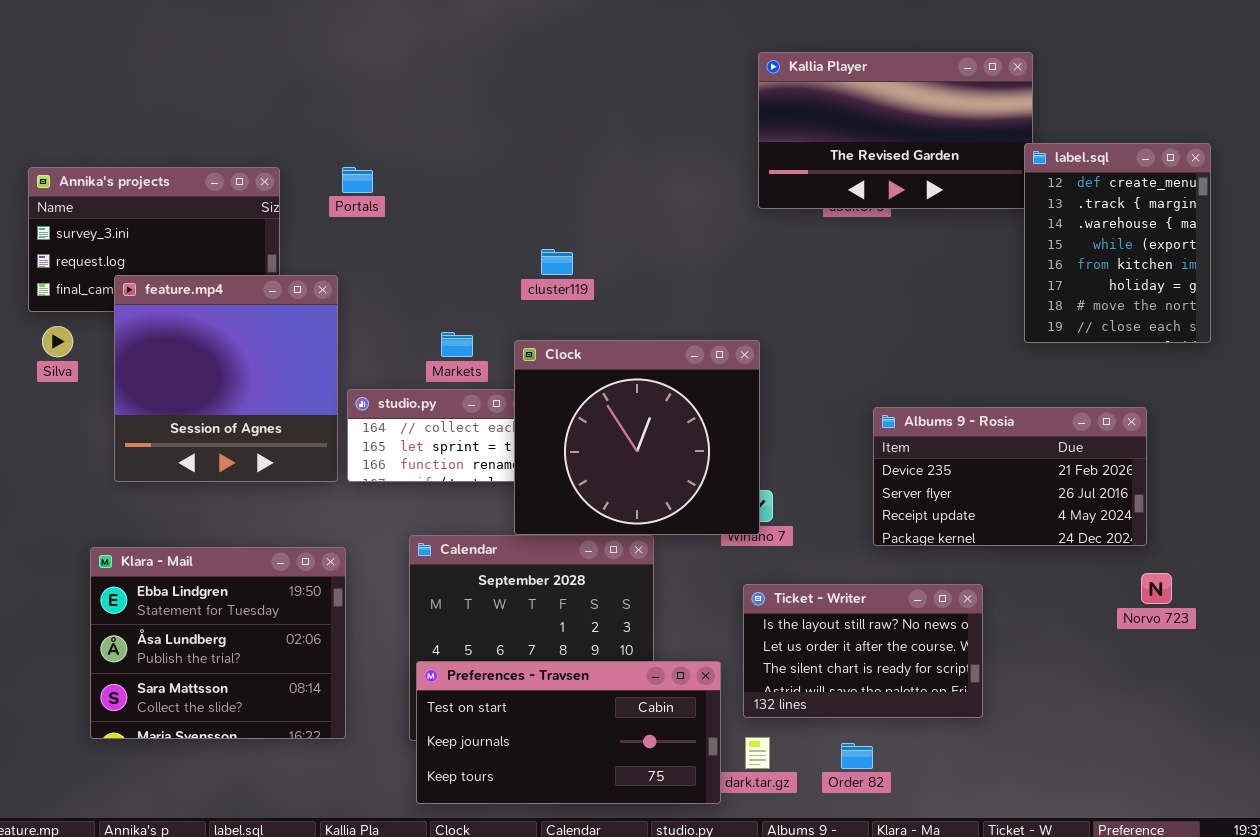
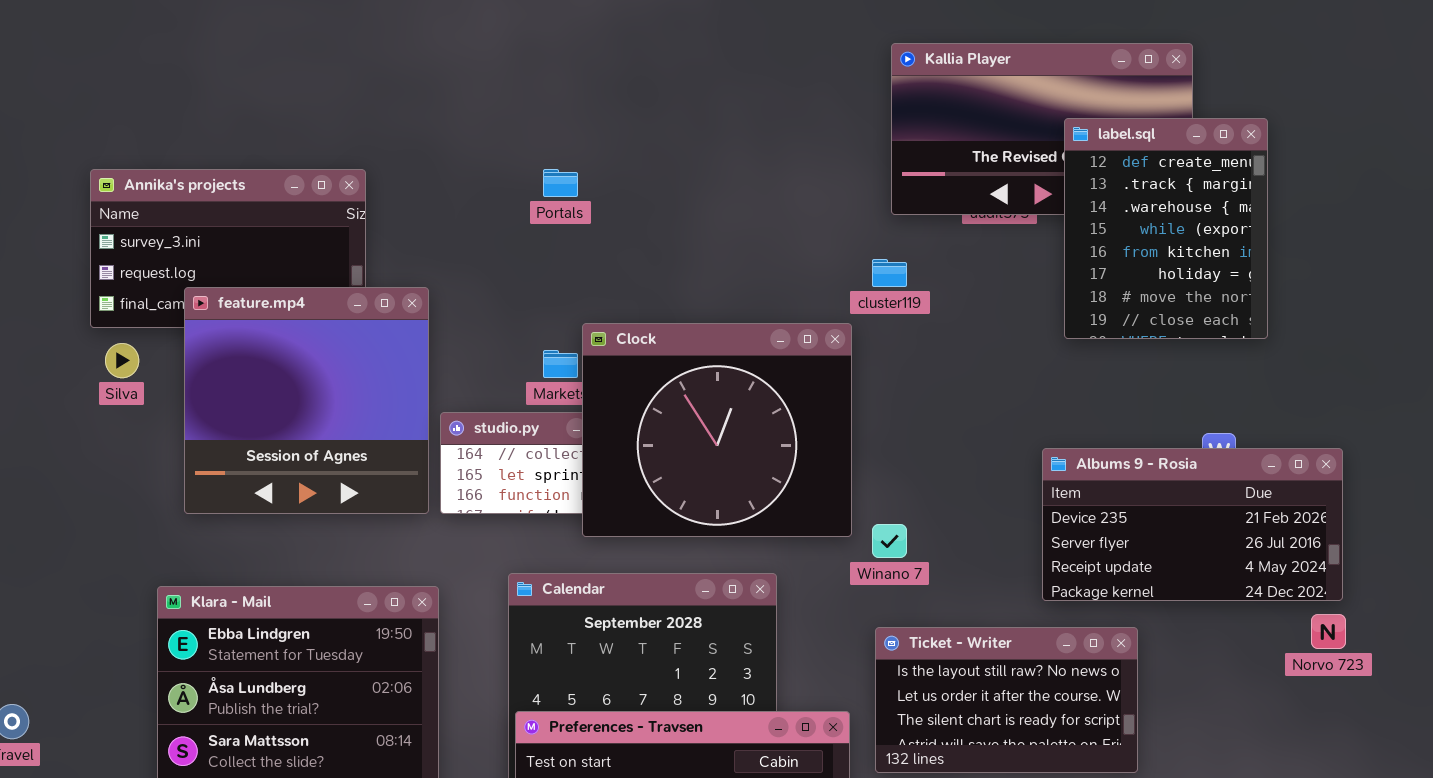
label.sql: [1024,143,1211,343] -> [1064,118,1268,339], moved
Portals: [342,167,373,193] -> [543,169,578,197], moved
cluster119: [541,249,573,275] -> [872,259,907,287], moved
Clock: [514,340,760,535] -> [582,323,852,537], moved
Albums 9 - Rosia: [873,407,1147,546] -> [1042,448,1343,601], moved

